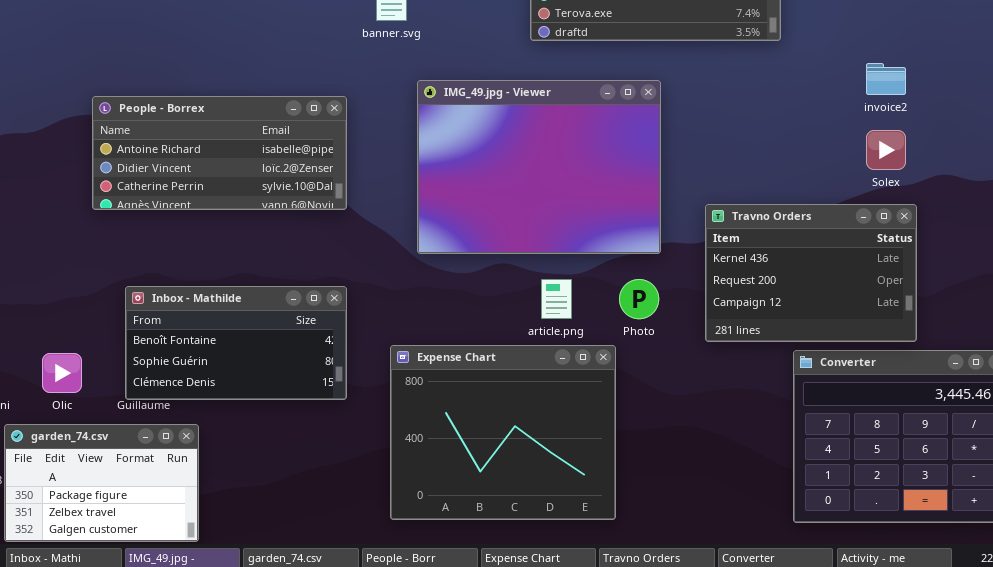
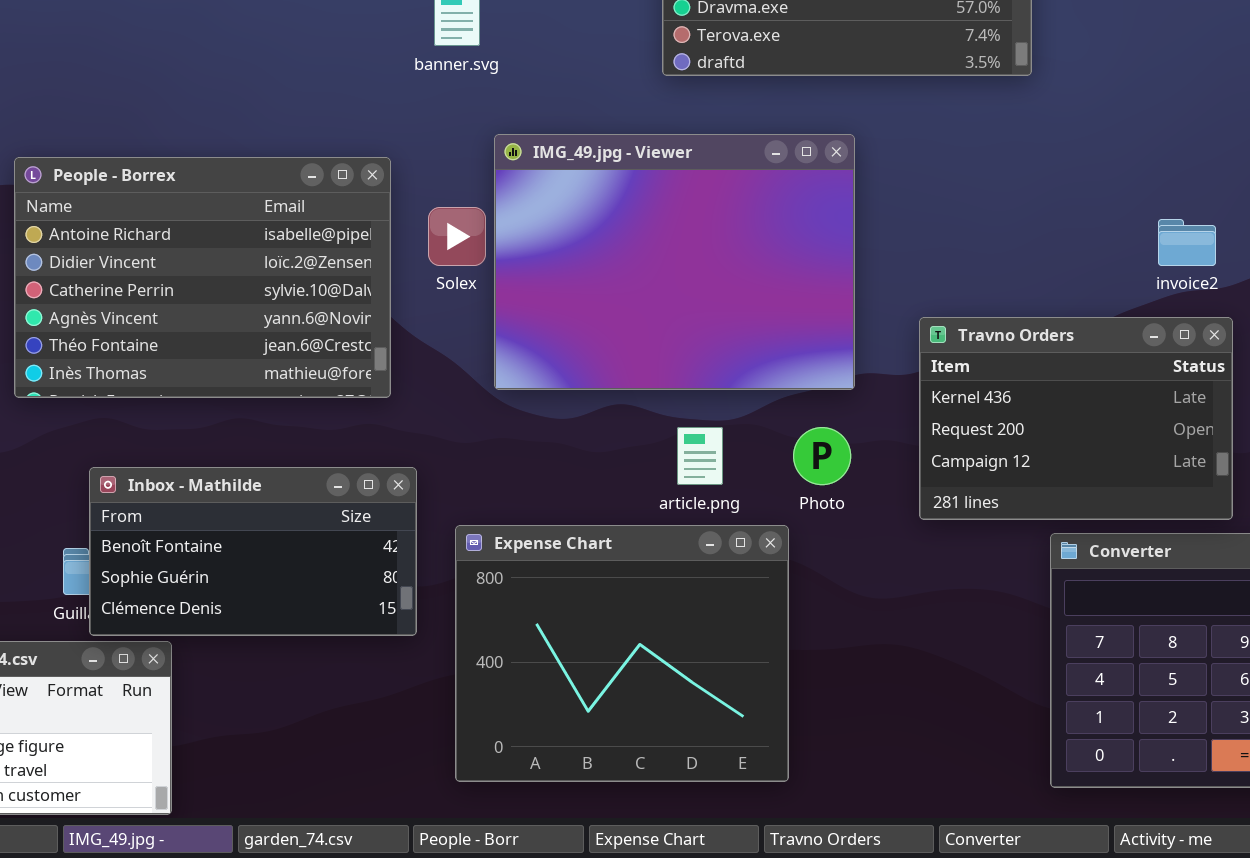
invoice2: [866,63,906,95] -> [1158,219,1216,266], moved
People - Borrex: [92,96,347,210] -> [14,157,391,398], resized
Solex: [866,130,906,170] -> [428,207,486,266], moved
Inbox - Mathilde: [125,286,347,400] -> [89,467,417,636], moved

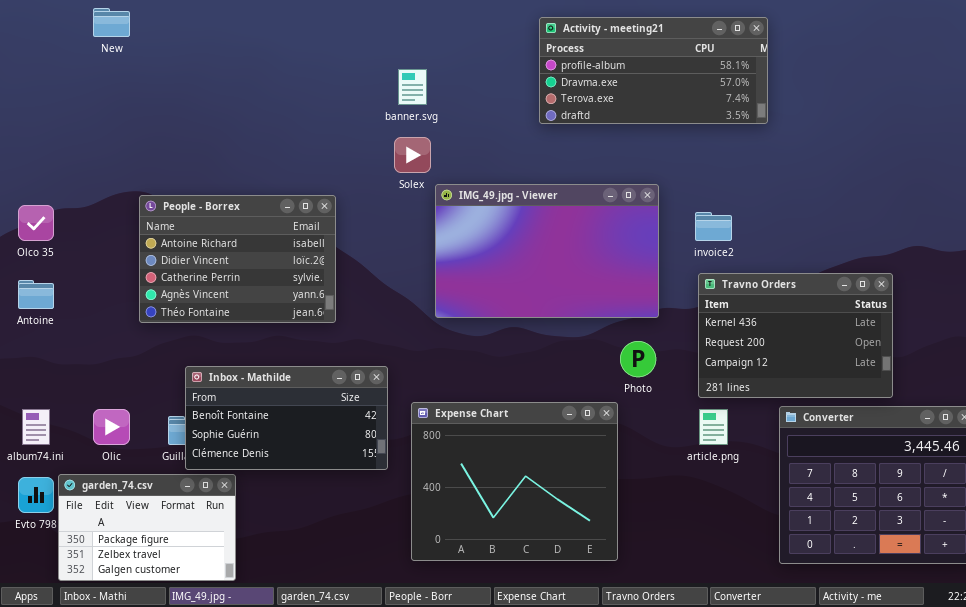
IMG_49.jpg - Viewer: [494,134,855,390] -> [435,184,659,318], resized
People - Borrex: [14,157,391,398] -> [139,195,336,323], resized
Solex: [428,207,486,266] -> [394,137,431,173], moved
invoice2: [1158,219,1216,266] -> [695,212,732,241], moved
article.png: [677,427,723,485] -> [699,409,728,445], moved

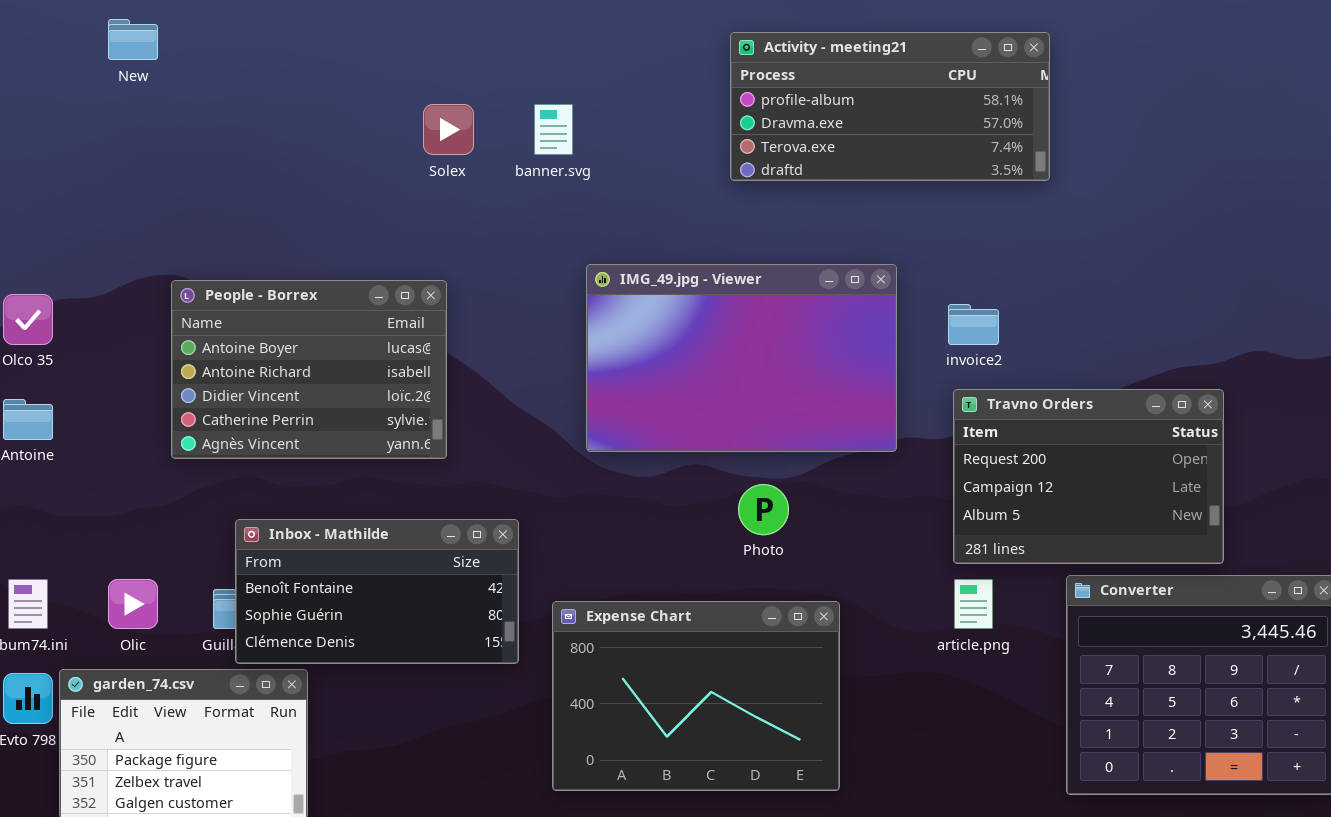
Solex: [394,137,431,173] -> [423,104,474,155], moved
People - Borrex: [139,195,336,323] -> [171,280,447,459], scrolled up 1 row
Travno Orders: [698,273,893,398] -> [953,389,1224,564], scrolled down 1 row
Photo: [620,341,656,377] -> [738,484,789,535], moved
Expense Chart: [411,402,618,561] -> [552,601,840,791], resized

